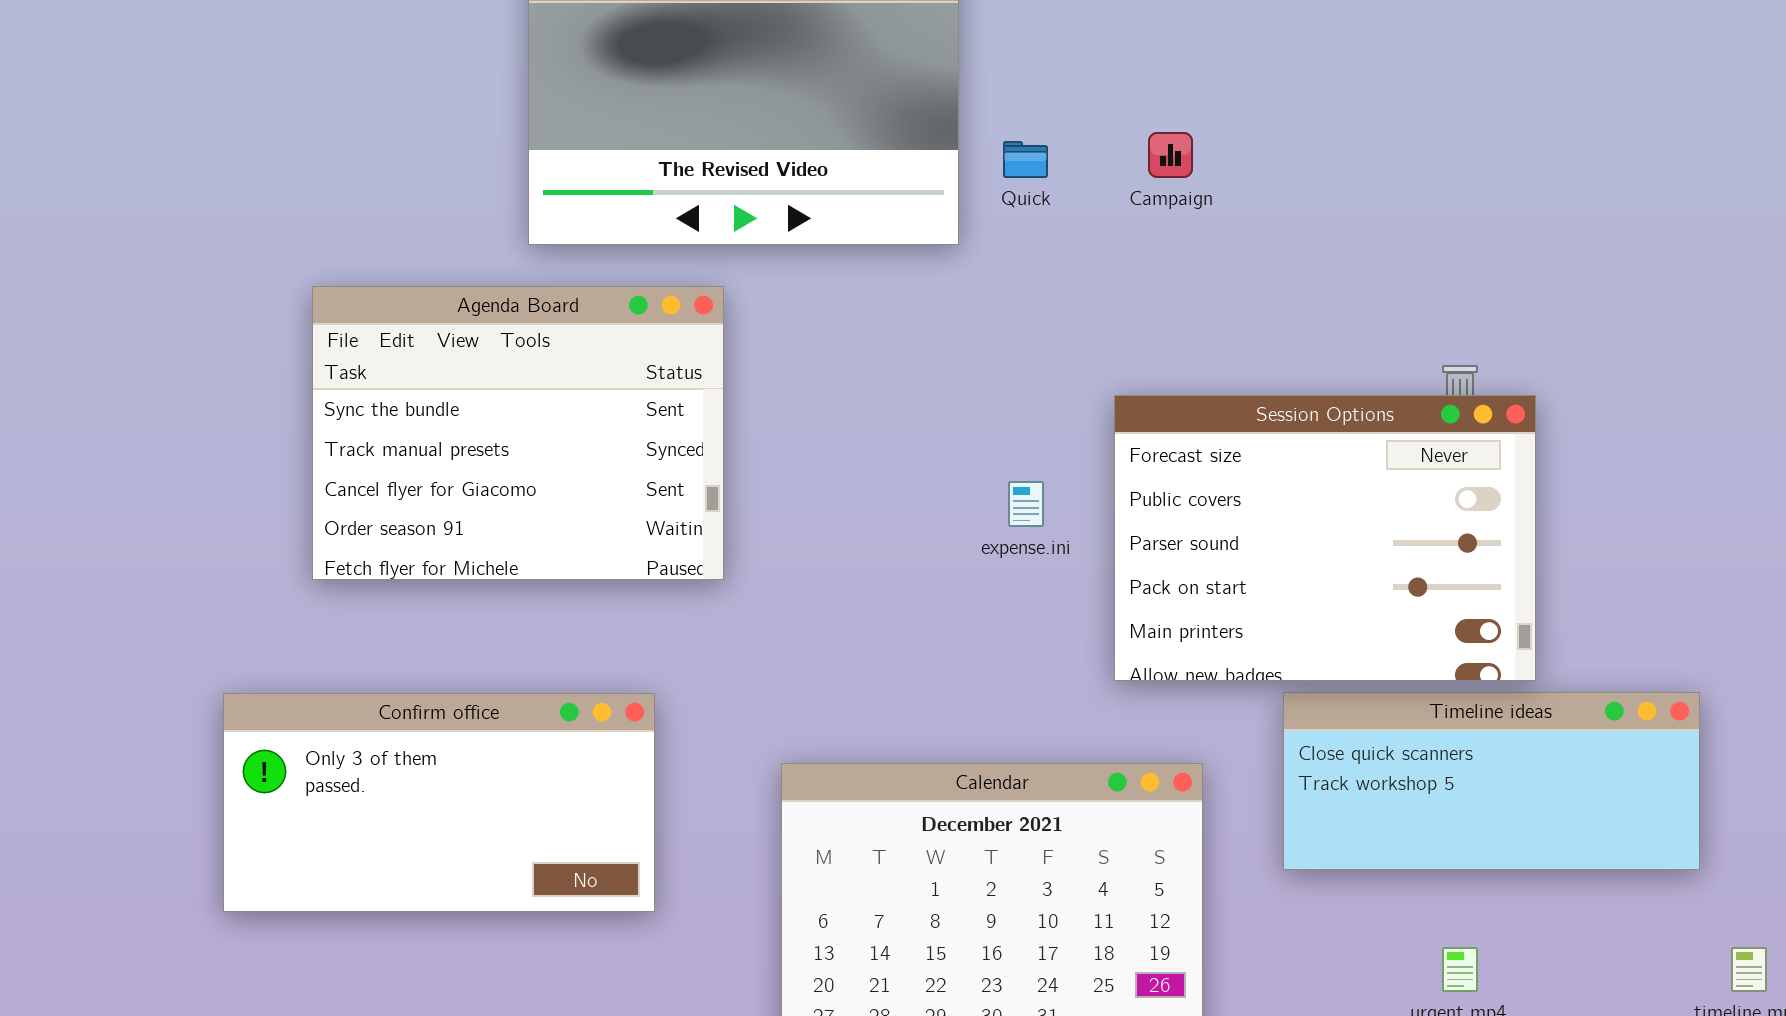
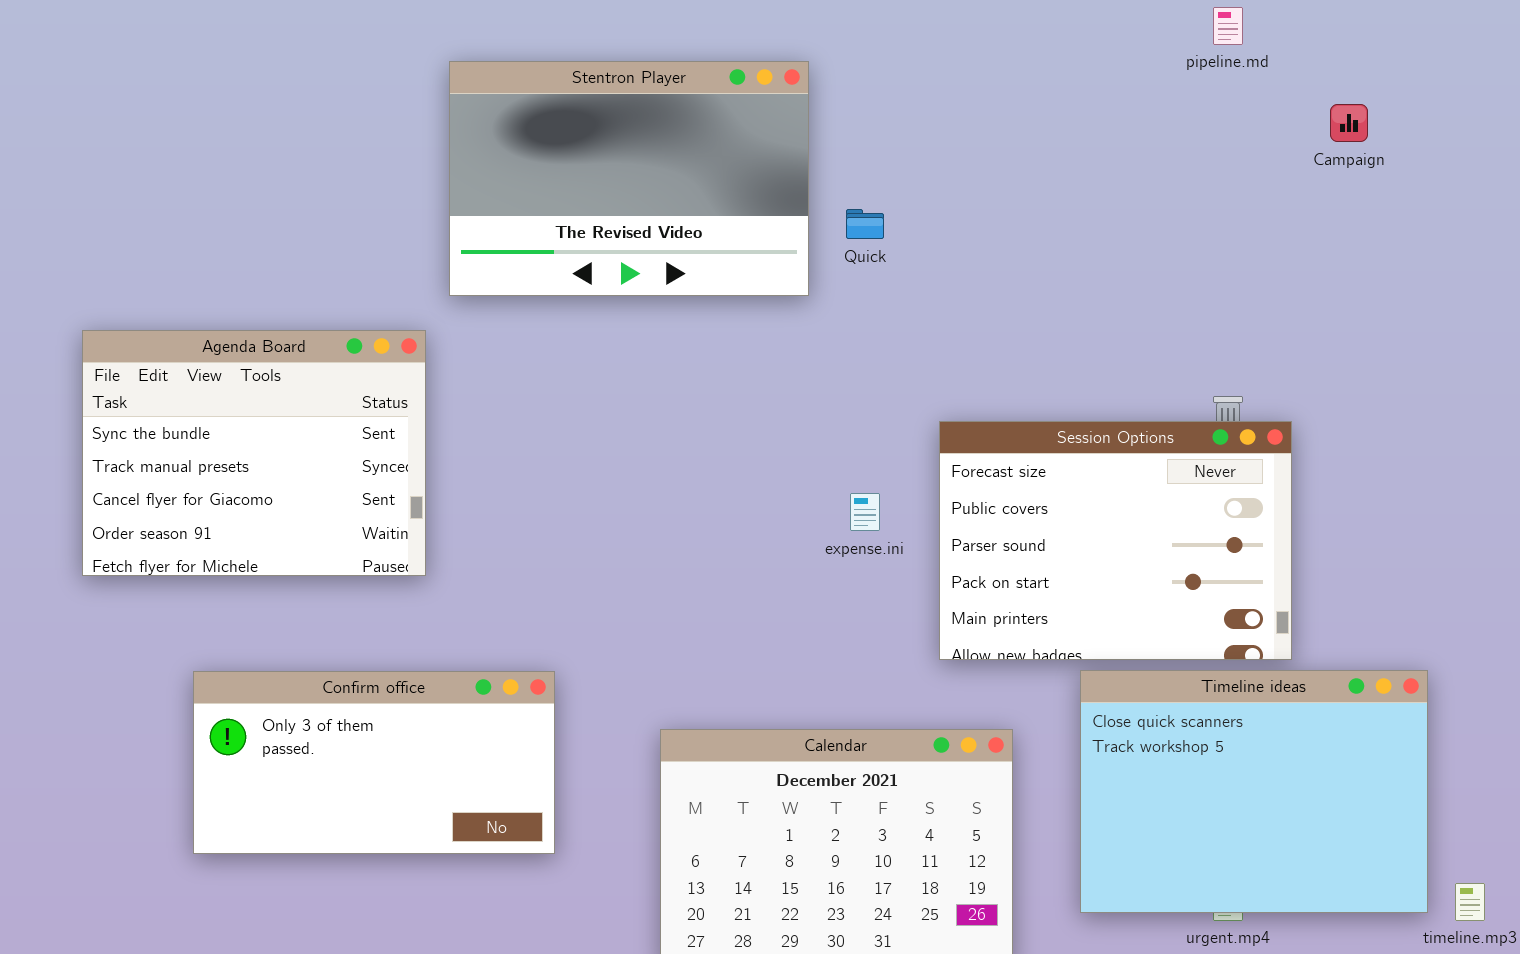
Campaign: [1148,132,1193,178] -> [1330,104,1368,142], moved
Agenda Board: [312,286,724,580] -> [82,330,426,576], moved
Timeline ideas: [1283,692,1700,870] -> [1080,670,1428,913], resized

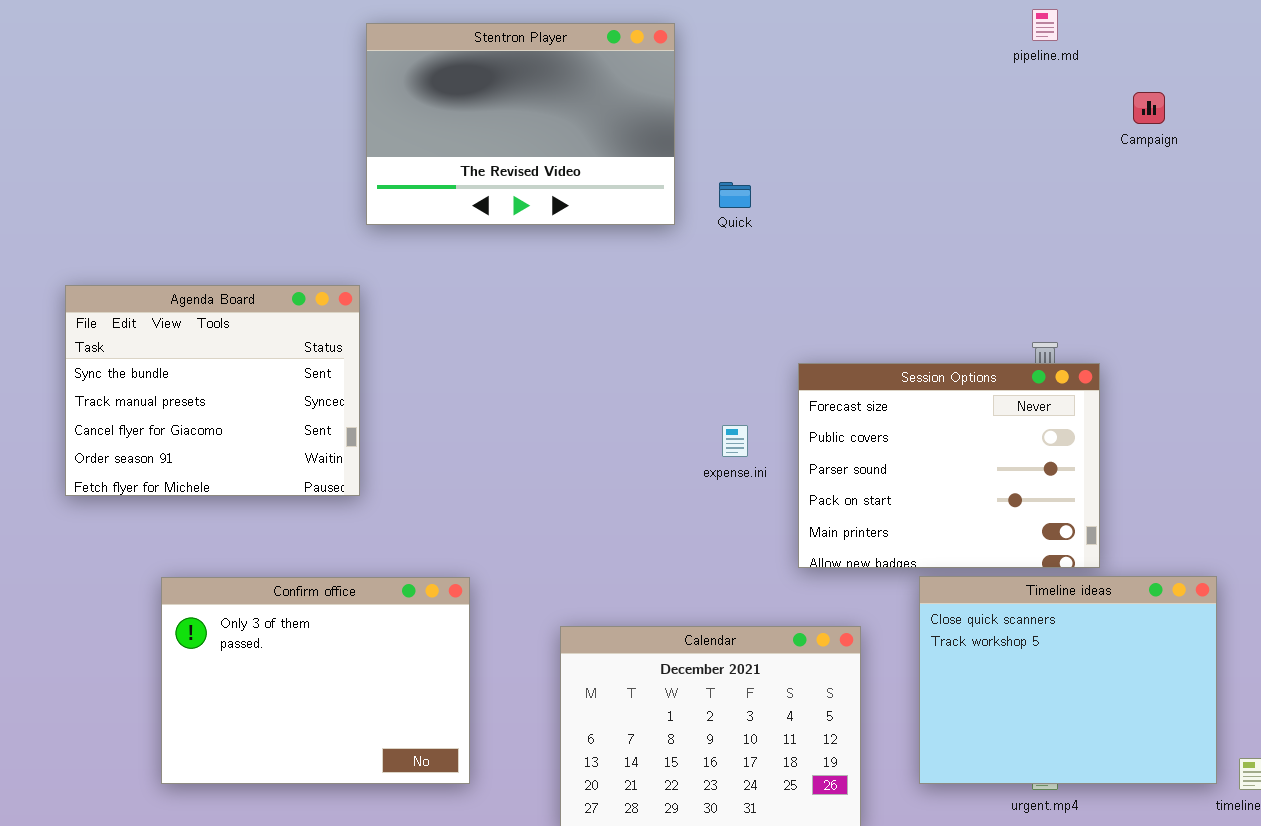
Stentron Player: [449,61,809,296] -> [366,23,675,225], moved
Confirm office: [193,671,555,854] -> [161,577,470,784], resized

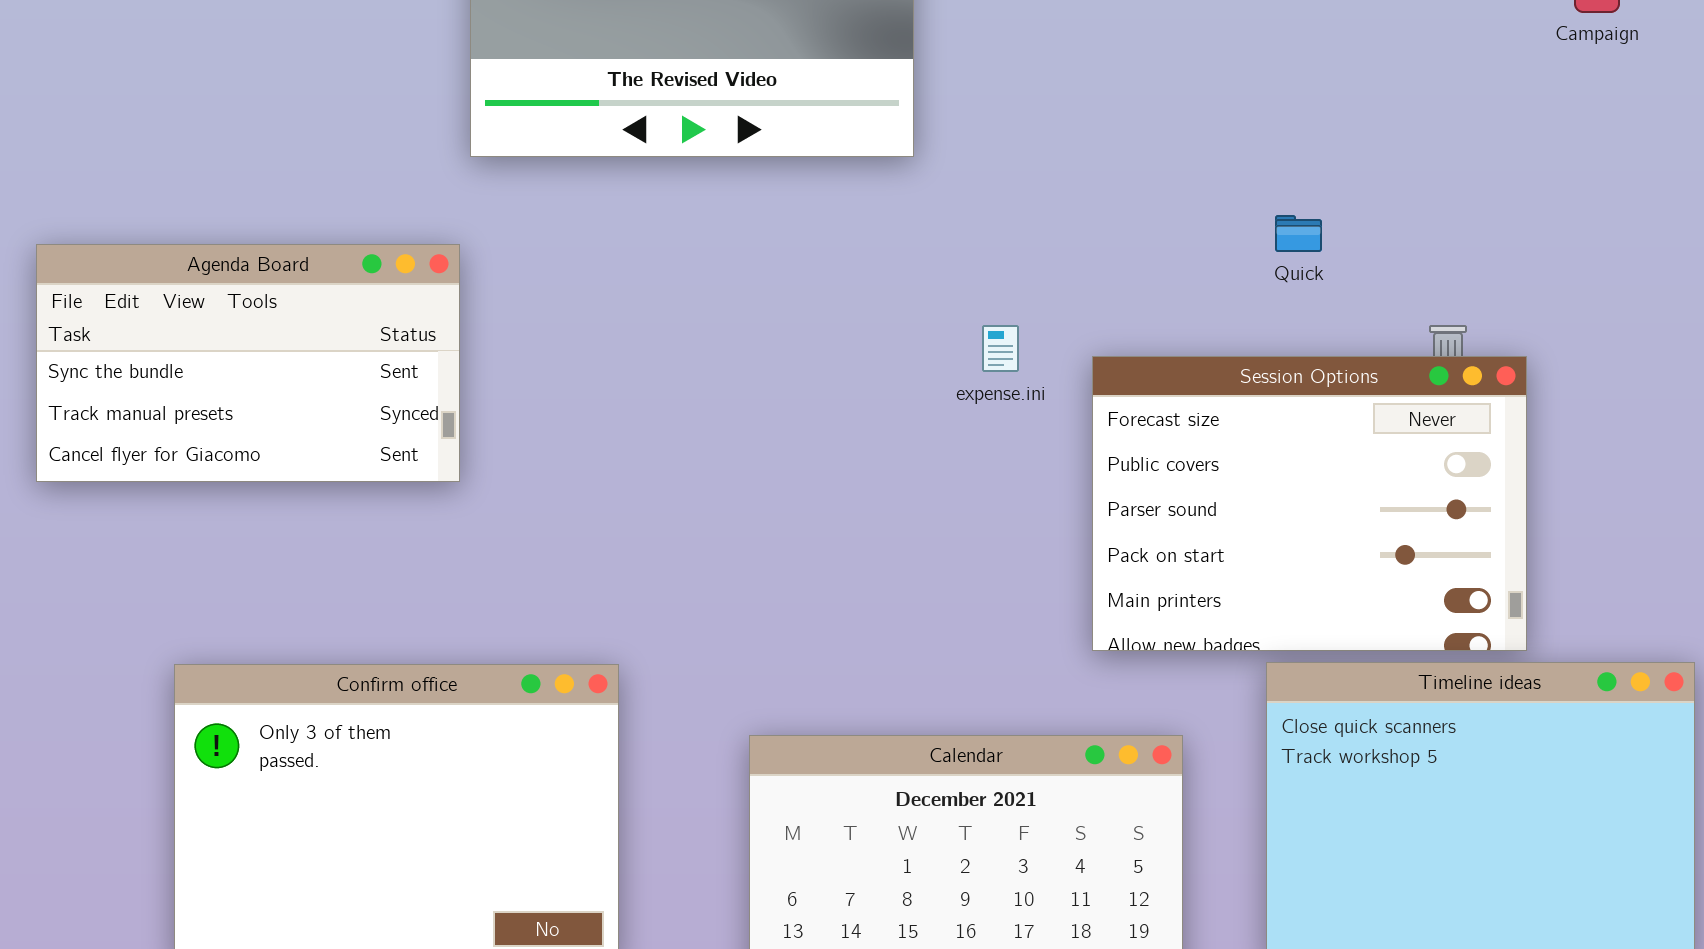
Quick: [719,182,751,208] -> [1275,215,1322,252], moved
Agenda Board: [65,285,360,496] -> [36,244,460,482], resized
expense.ini: [722,425,748,457] -> [982,325,1019,372], moved

